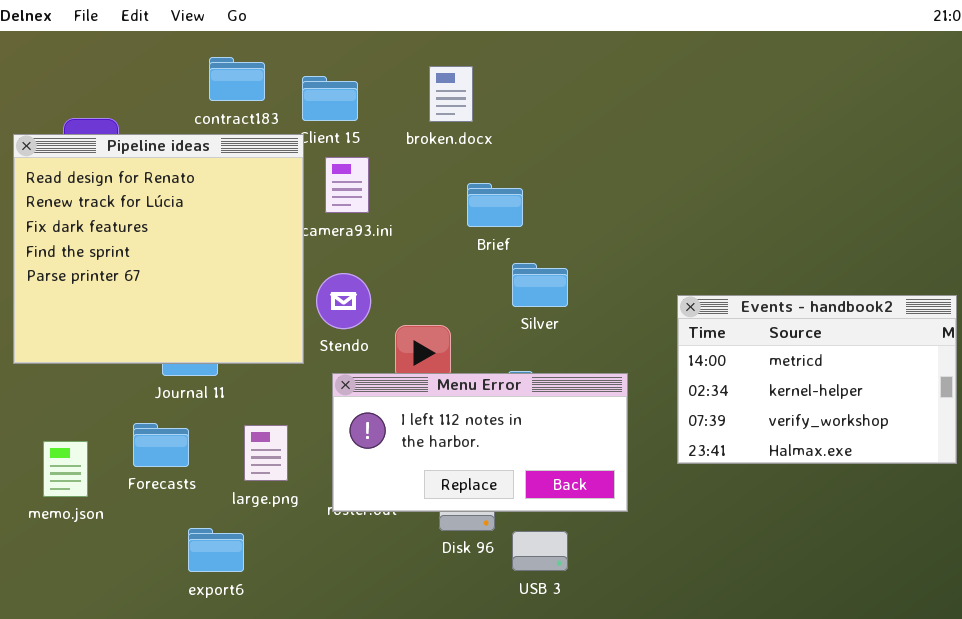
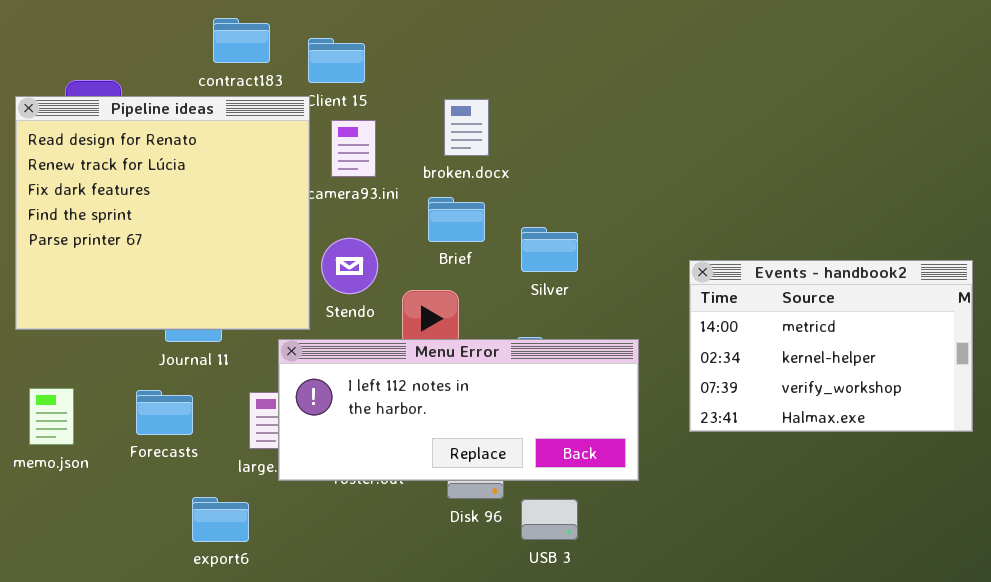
broken.docx: [429,66,473,122] -> [444,99,489,156], moved
Brief: [467,183,523,227] -> [428,197,485,242], moved
Menu Error: [332,373,628,512] -> [278,339,639,481], resized
memo.json: [43,441,88,497] -> [29,388,74,445], moved

